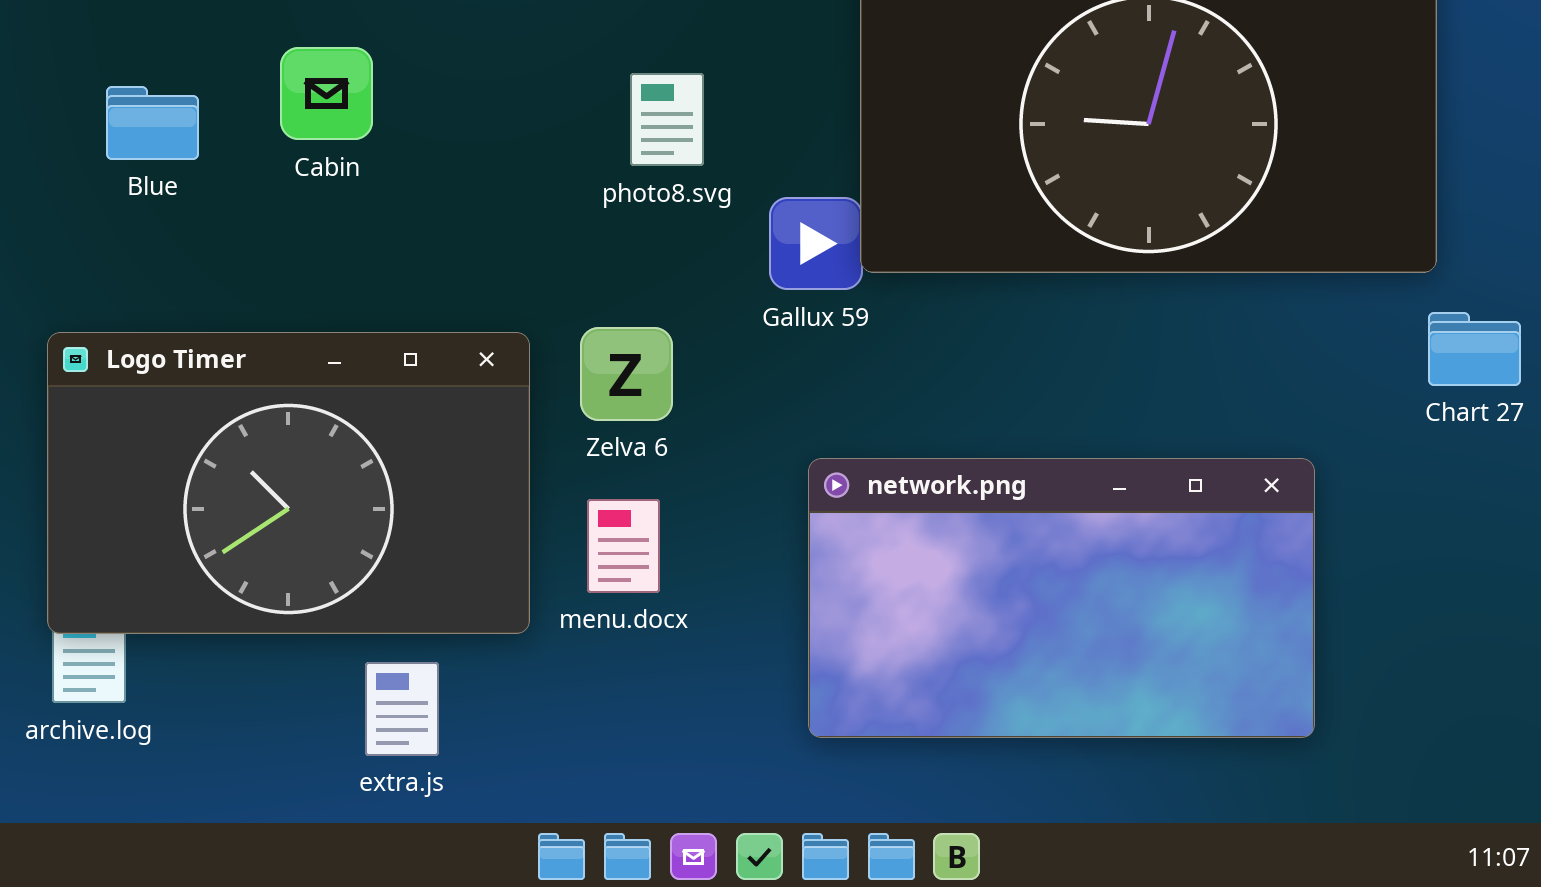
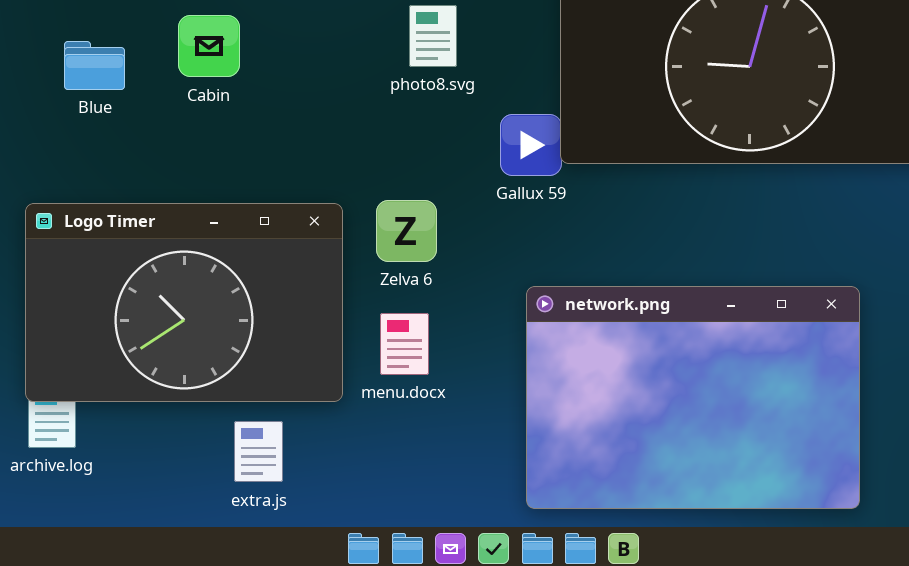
photo8.svg: [630,73,704,166] -> [409,5,457,67], moved
network.png: [808,458,1315,738] -> [526,286,860,509], resized

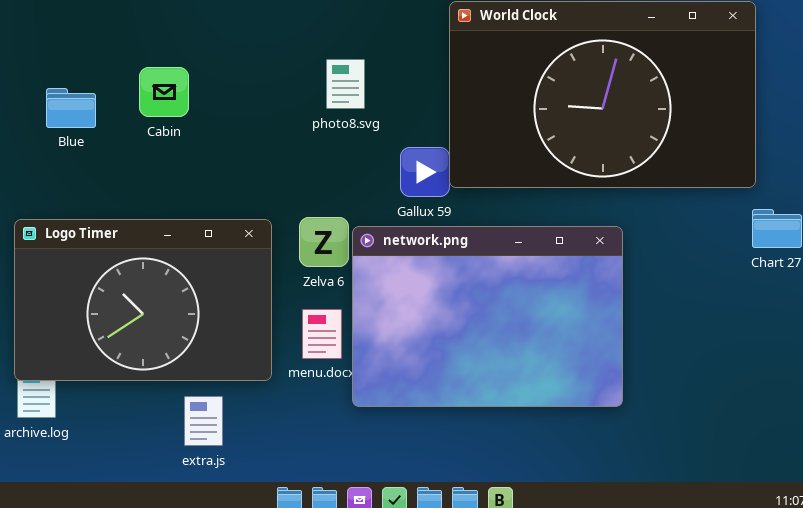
network.png: [526,286,860,509] -> [352,226,623,407], moved

